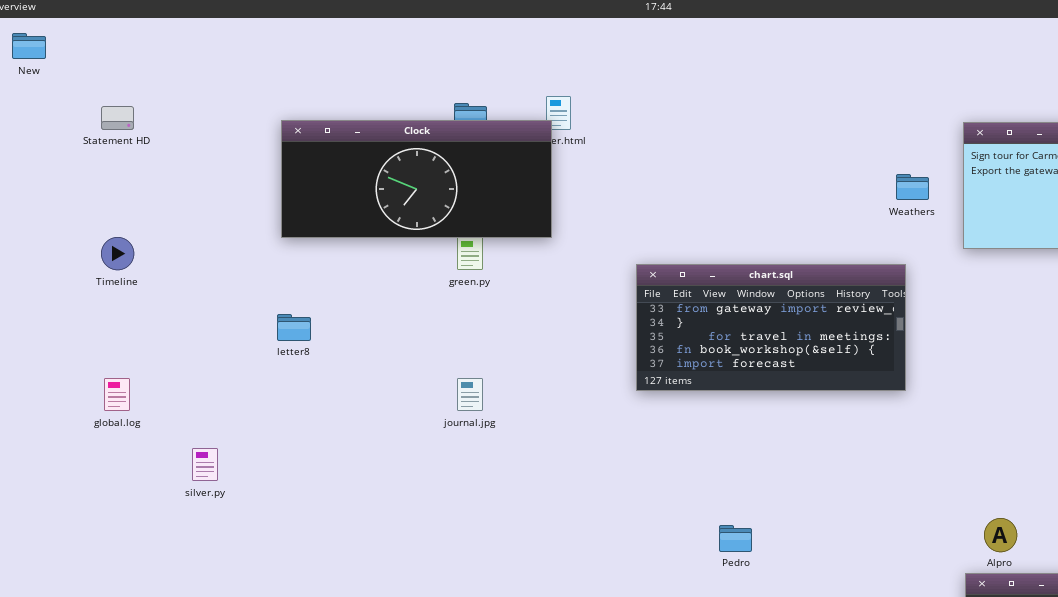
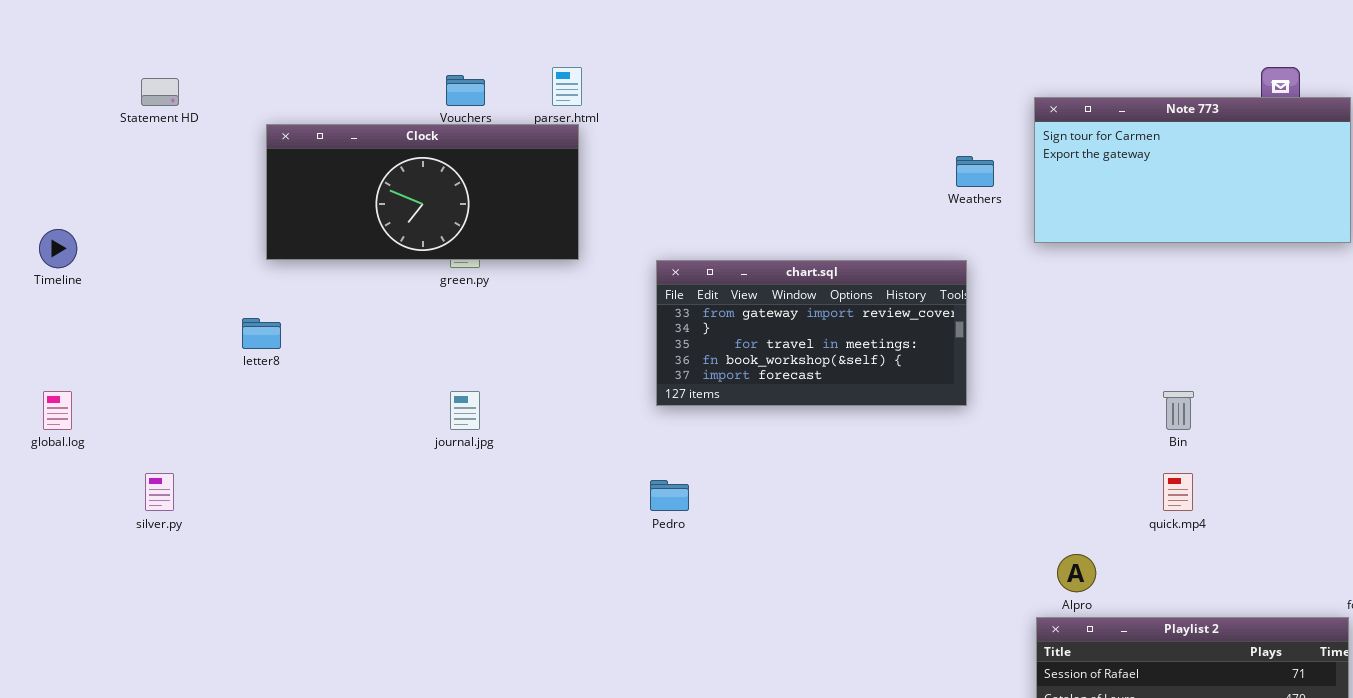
Statement HD: [101,106,134,130] -> [141,78,179,106], moved
Clock: [281,120,552,238] -> [266,124,579,260], moved
Pedro: [719,525,752,552] -> [650,480,689,511], moved

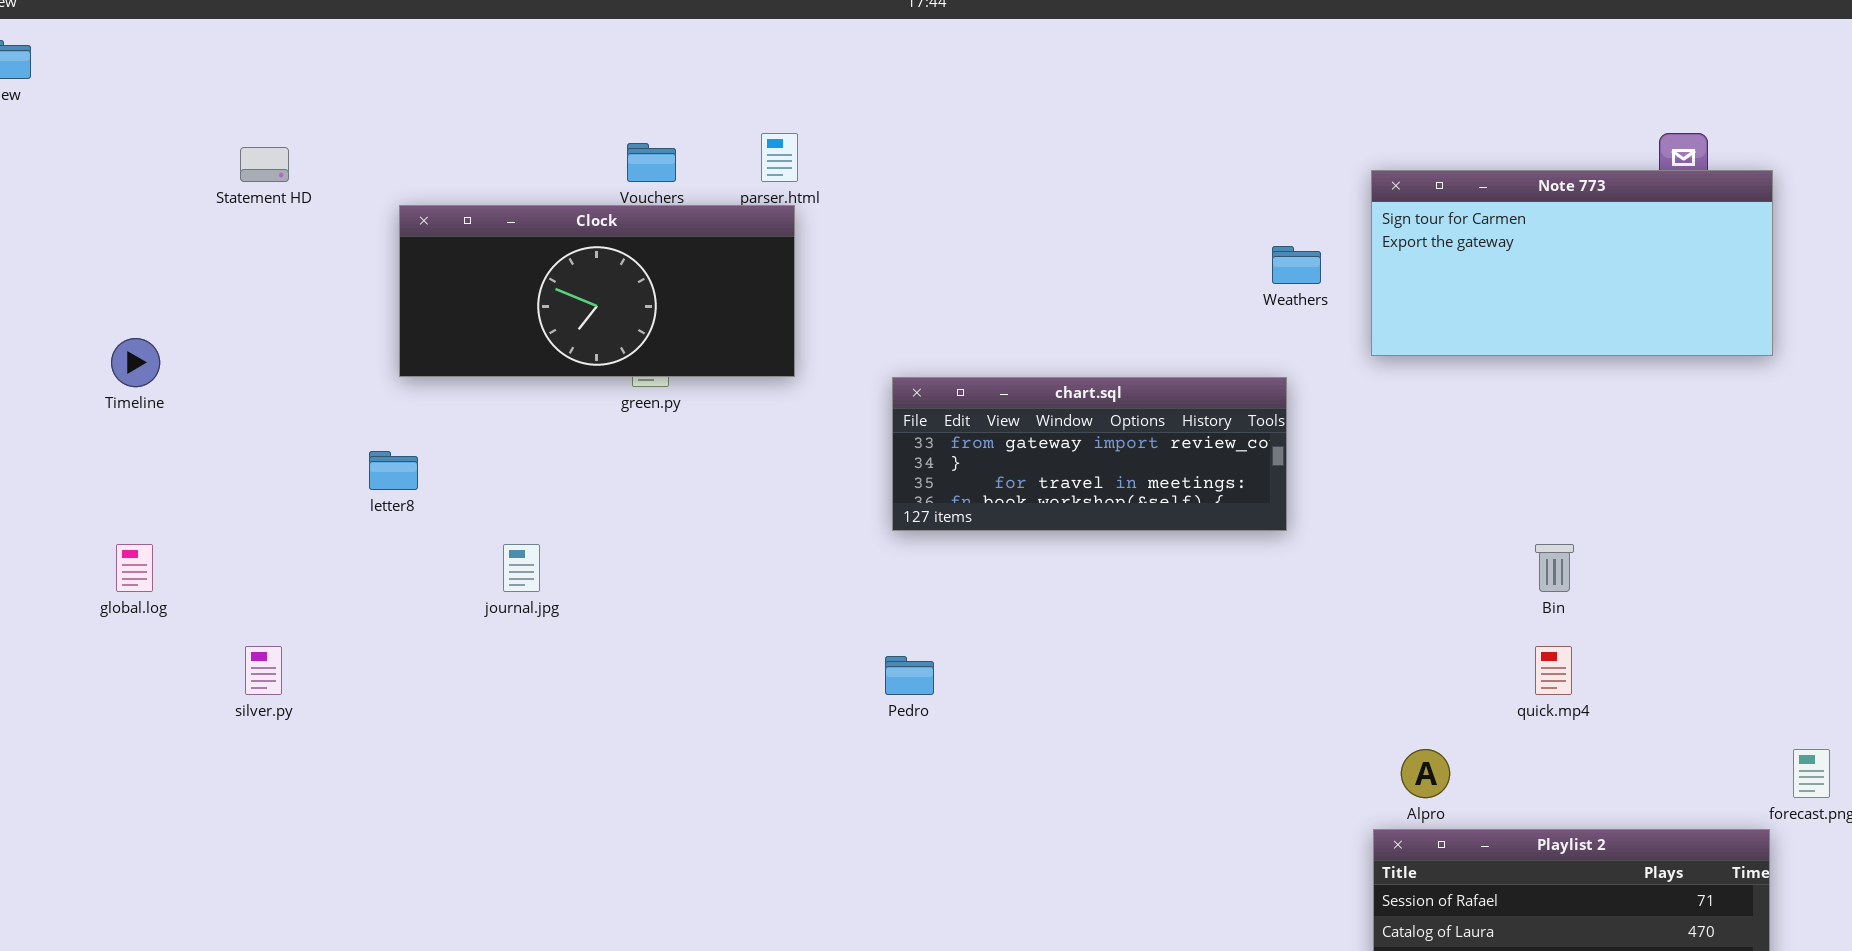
chart.sql: [656,260,967,406] -> [892,377,1287,531], resized
journal.jpg: [450,391,480,430] -> [503,544,540,592], moved

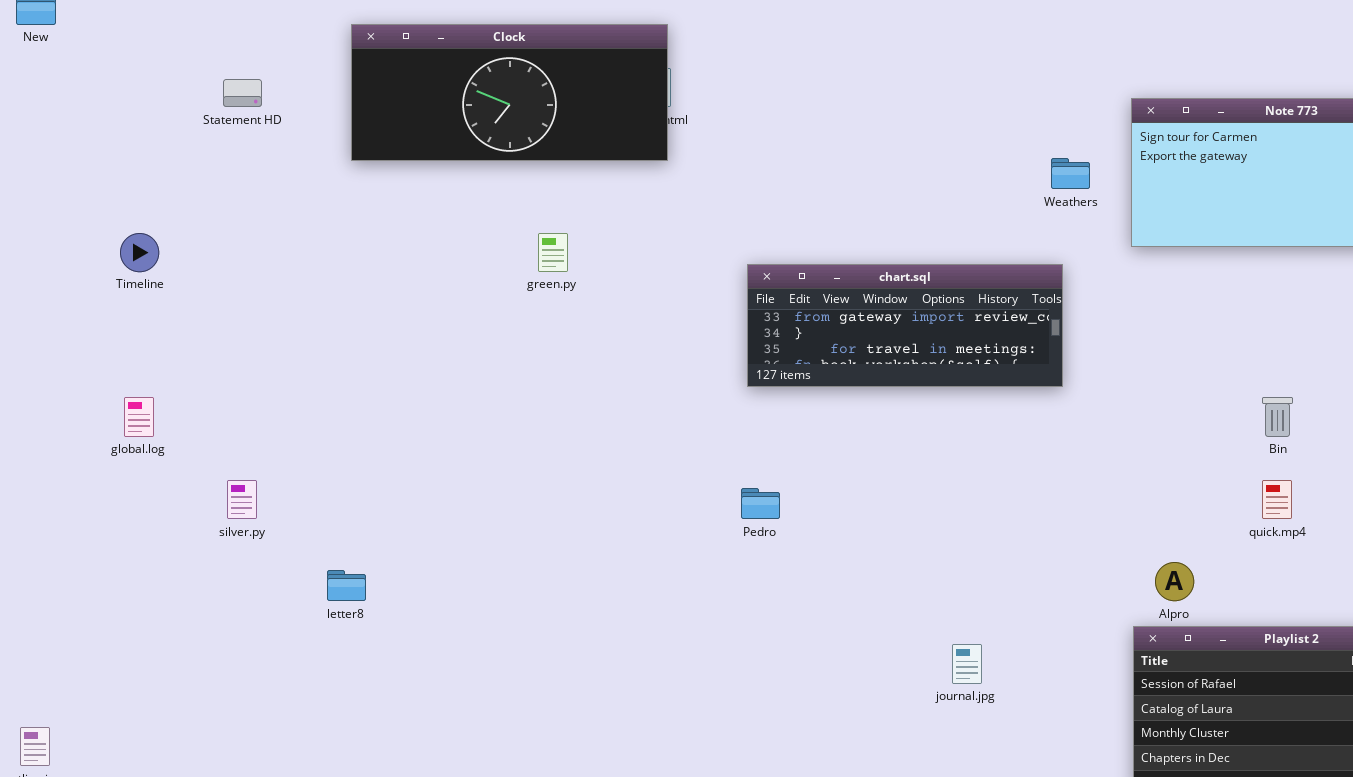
Clock: [399,205,795,377] -> [351,24,668,161], moved
letter8: [369,451,418,490] -> [327,570,366,601], moved
journal.jpg: [503,544,540,592] -> [952,644,982,684], moved

